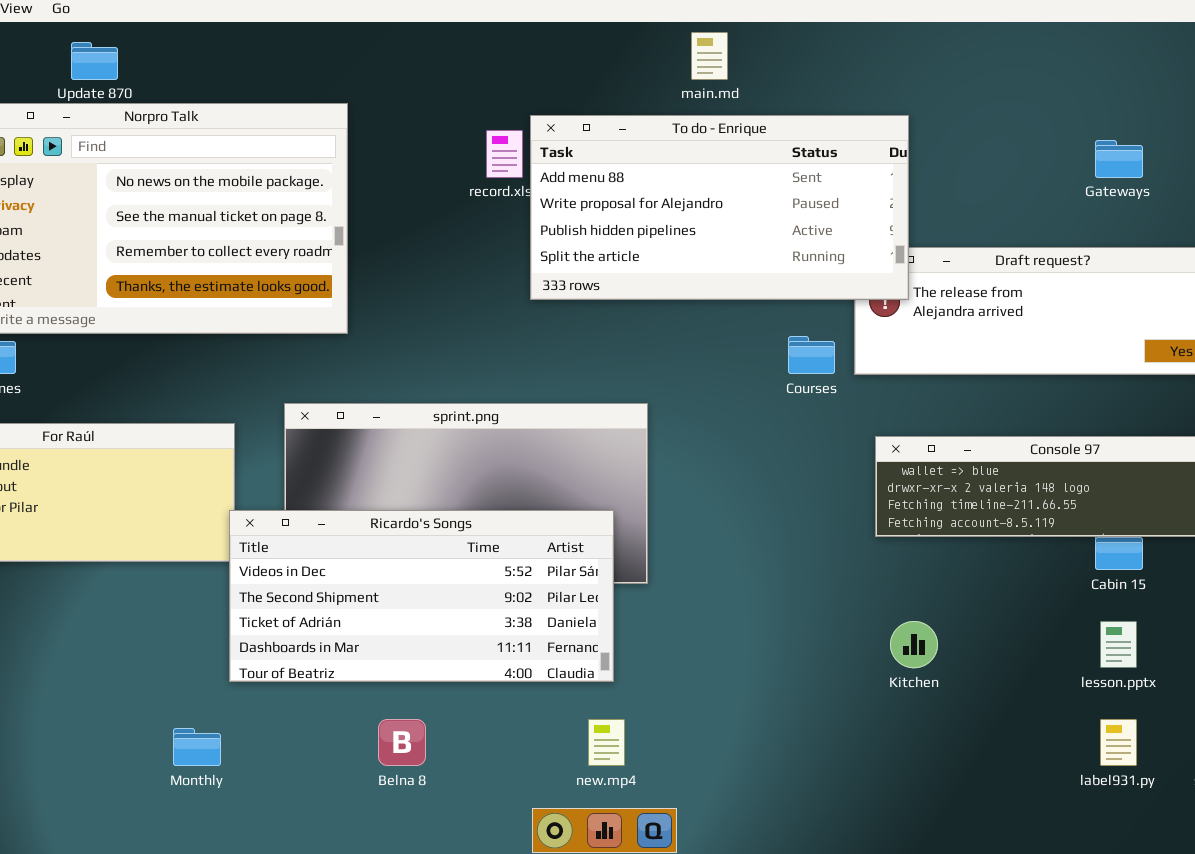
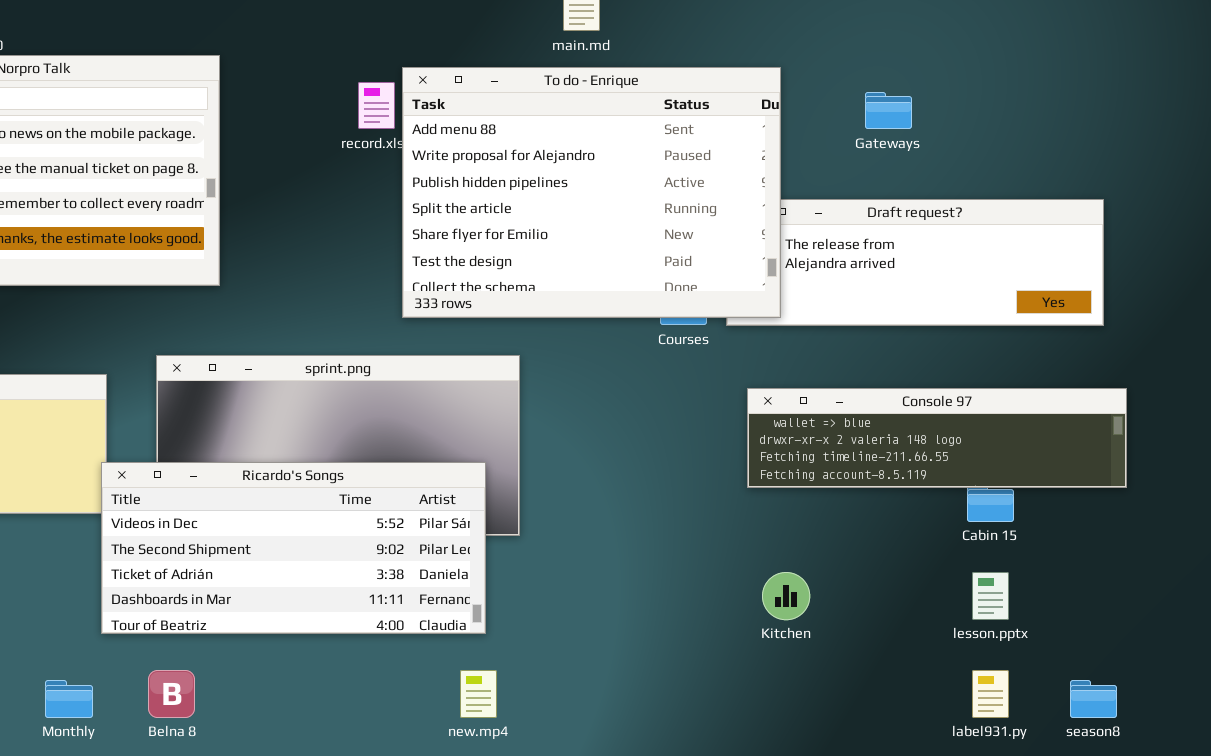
To do - Enrique: [530,115,909,300] -> [402,67,781,318], resized
Gateways: [1095,140,1143,178] -> [865,92,912,129], moved
Belna 8: [378,719,426,766] -> [148,670,195,718], moved

